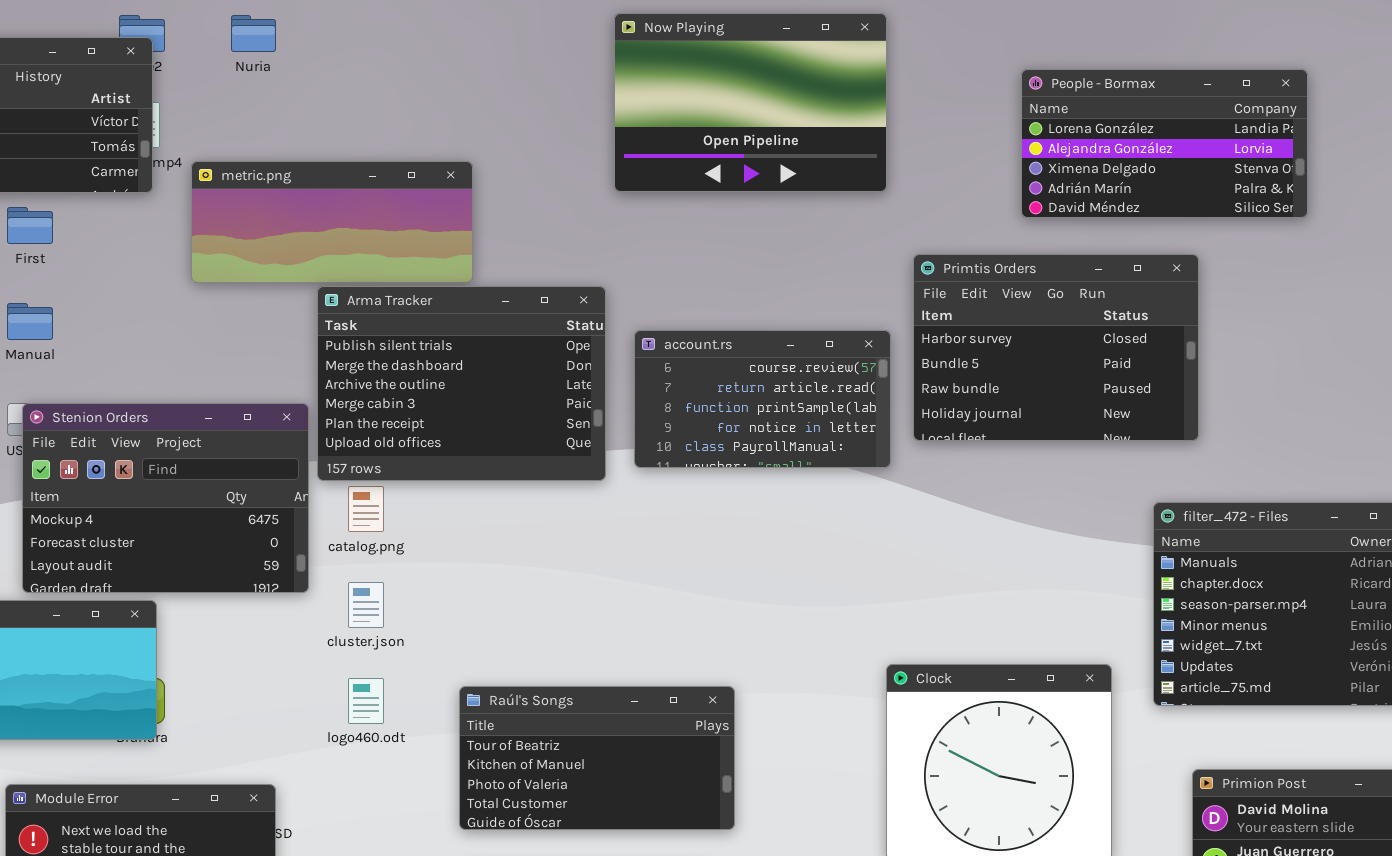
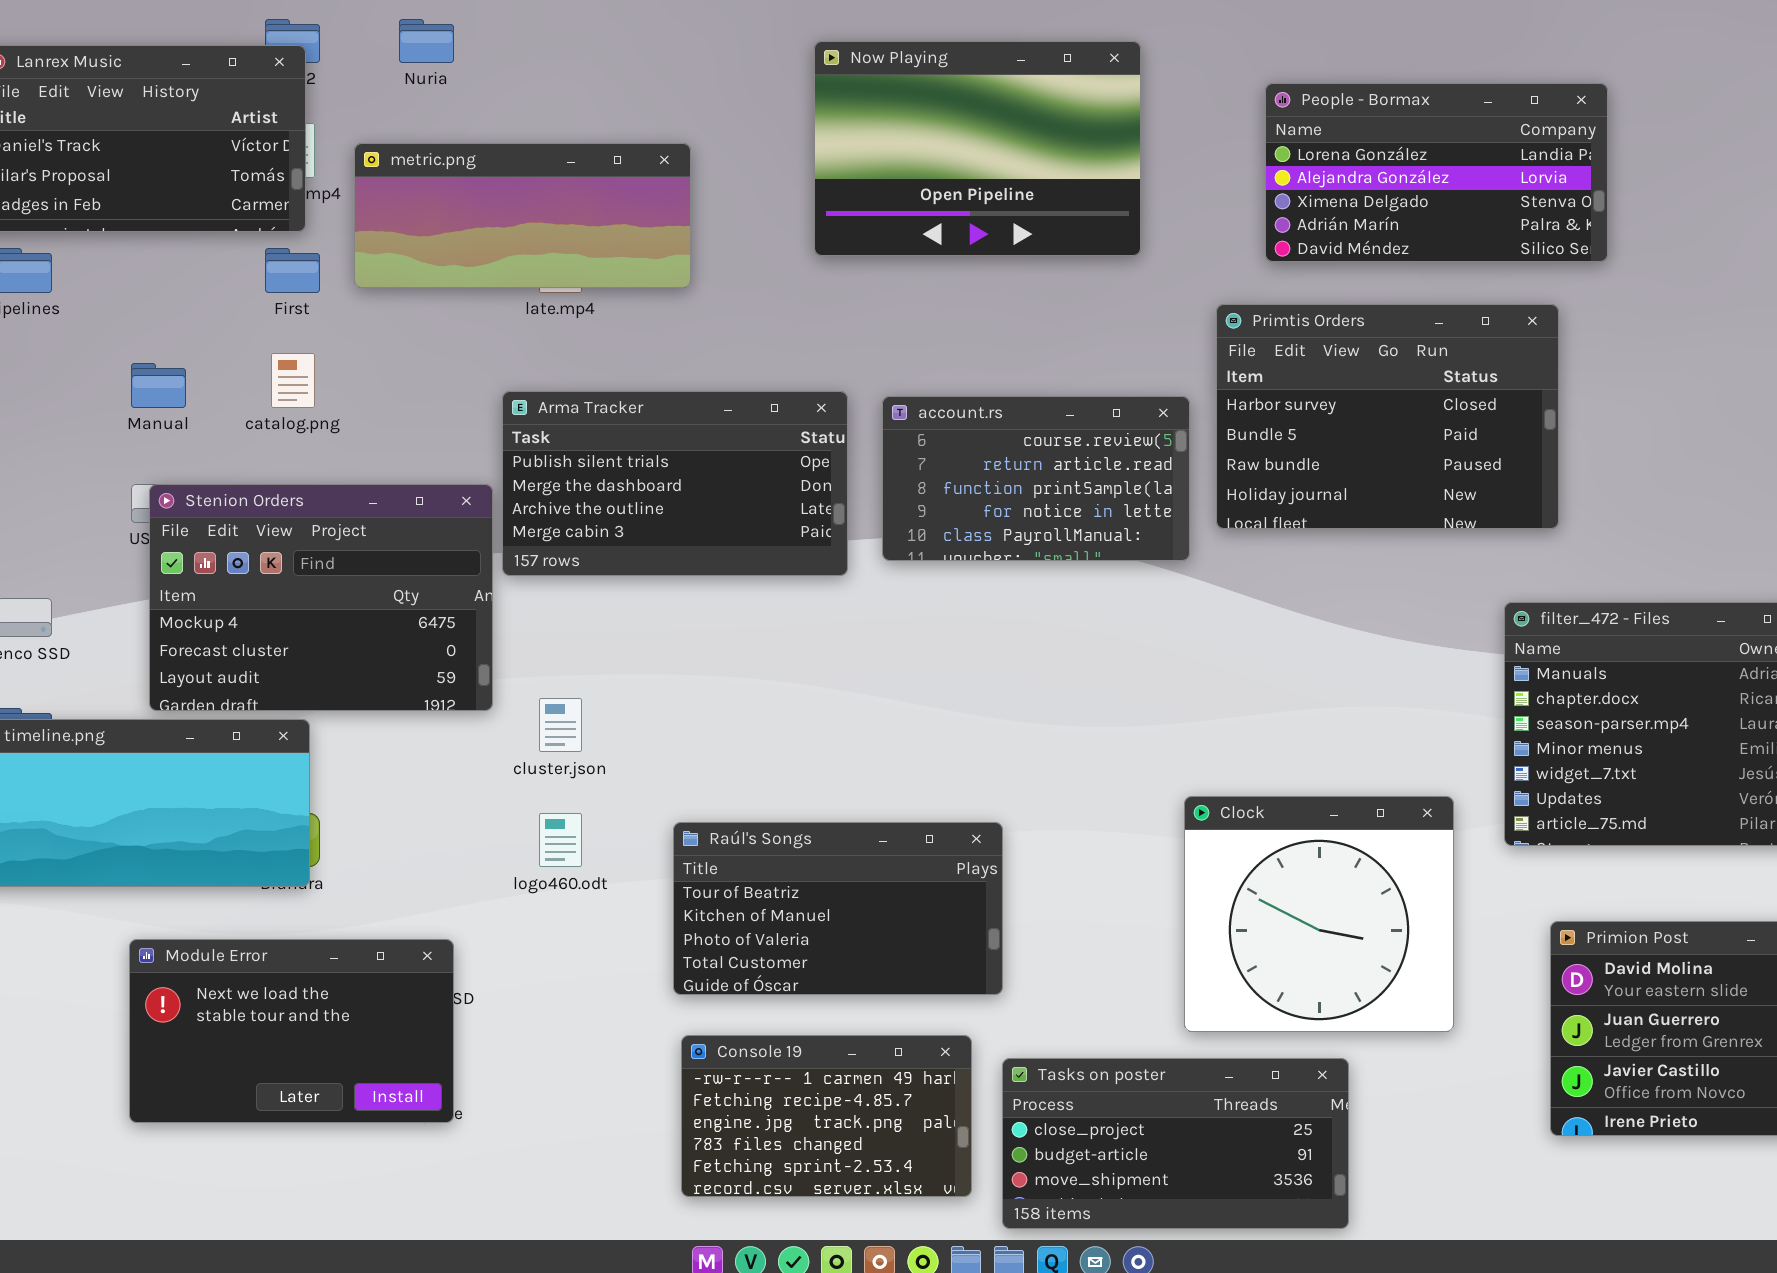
Now Playing: [614,13,887,192] -> [814,41,1141,256], moved
People - Bormax: [1021,69,1308,218] -> [1265,83,1608,262], moved
metric.png: [191,161,473,283] -> [354,143,691,288], moved
First: [7,207,53,244] -> [265,248,320,293], moved
Arma Tracker: [317,286,606,481] -> [502,391,848,576], resized
catalog.png: [348,486,384,532] -> [271,353,315,408], moved

